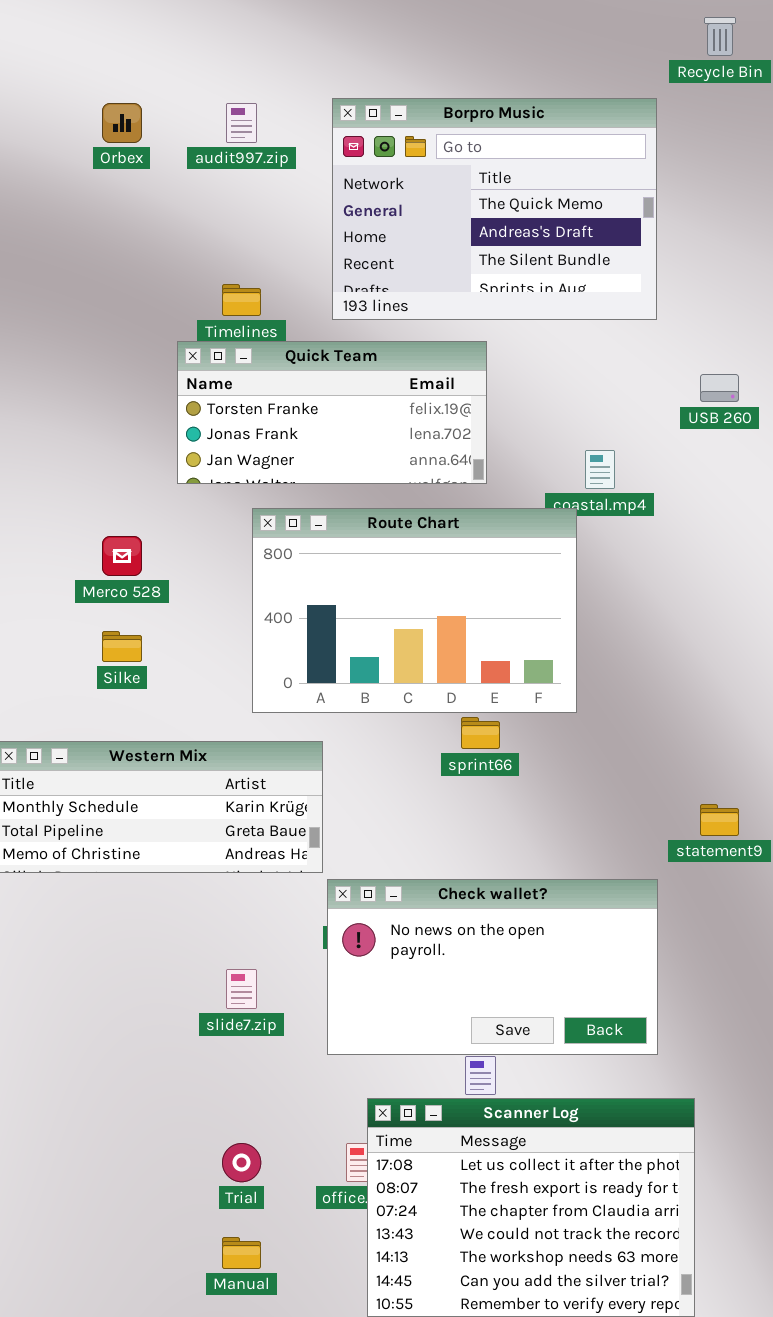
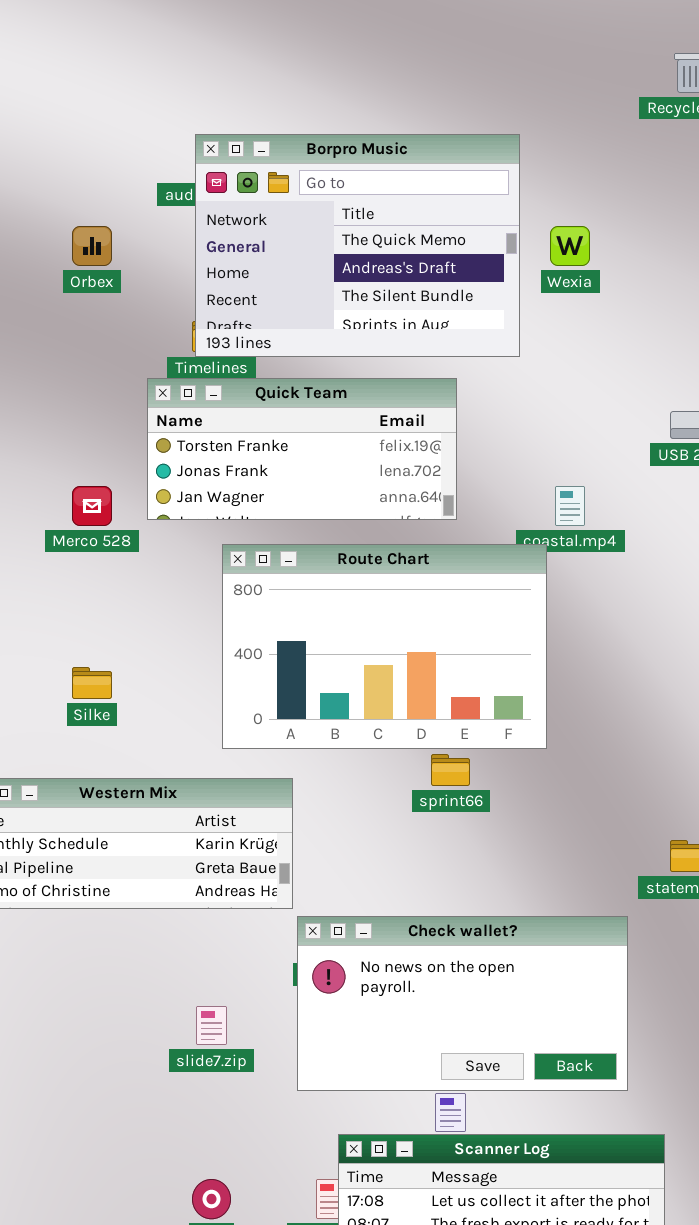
Borpro Music: [332,98,657,320] -> [195,134,520,357], moved
Orbex: [102,103,142,143] -> [72,226,112,266], moved
Merco 528: [102,536,142,576] -> [72,486,112,526], moved

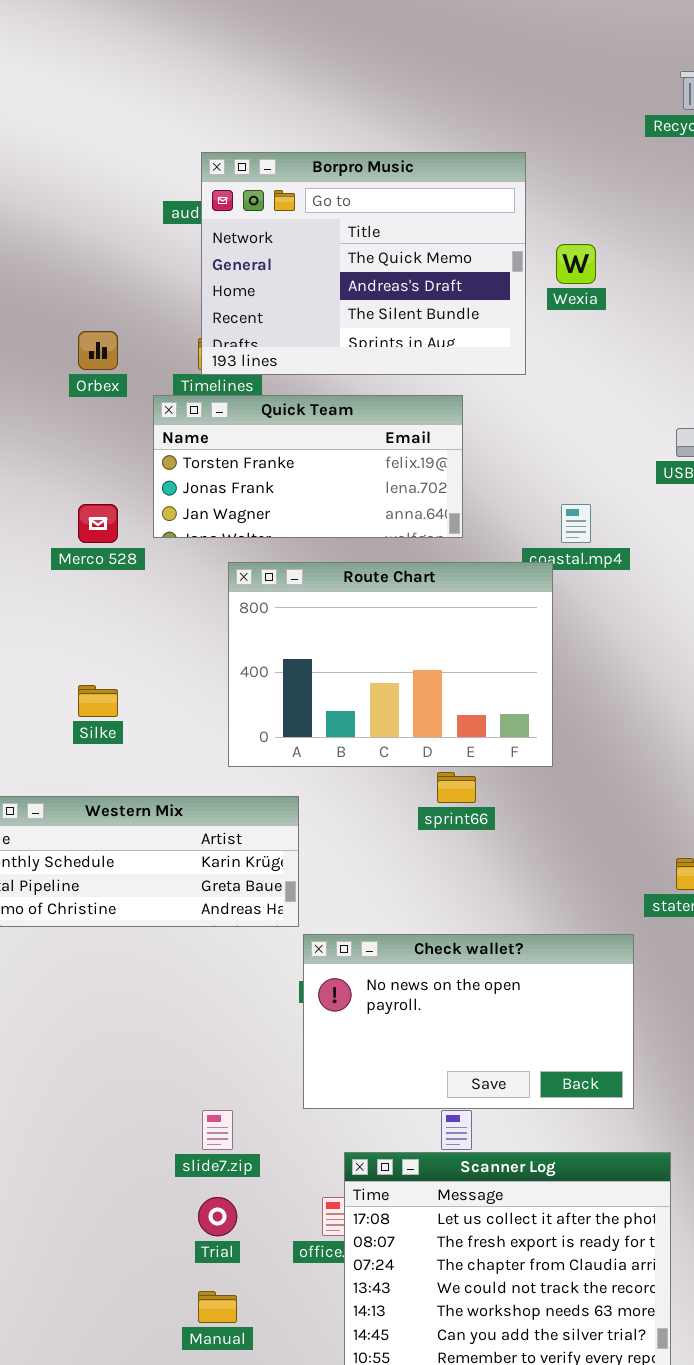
Orbex: [72,226,112,266] -> [78,331,118,370], moved
slide7.zip: [196,1006,227,1045] -> [202,1110,233,1150], moved

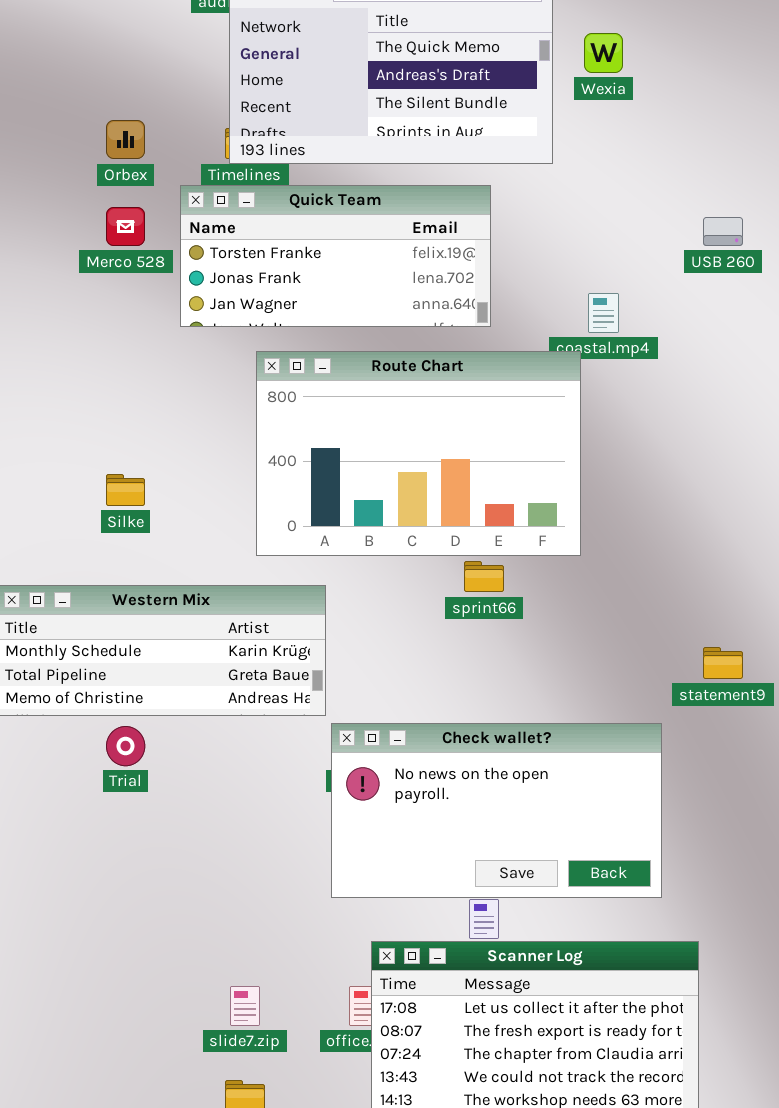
Merco 528: [78,504,118,543] -> [106,207,145,246], moved
slide7.zip: [202,1110,233,1150] -> [230,986,260,1026], moved
Trial: [198,1197,237,1236] -> [106,726,145,766], moved

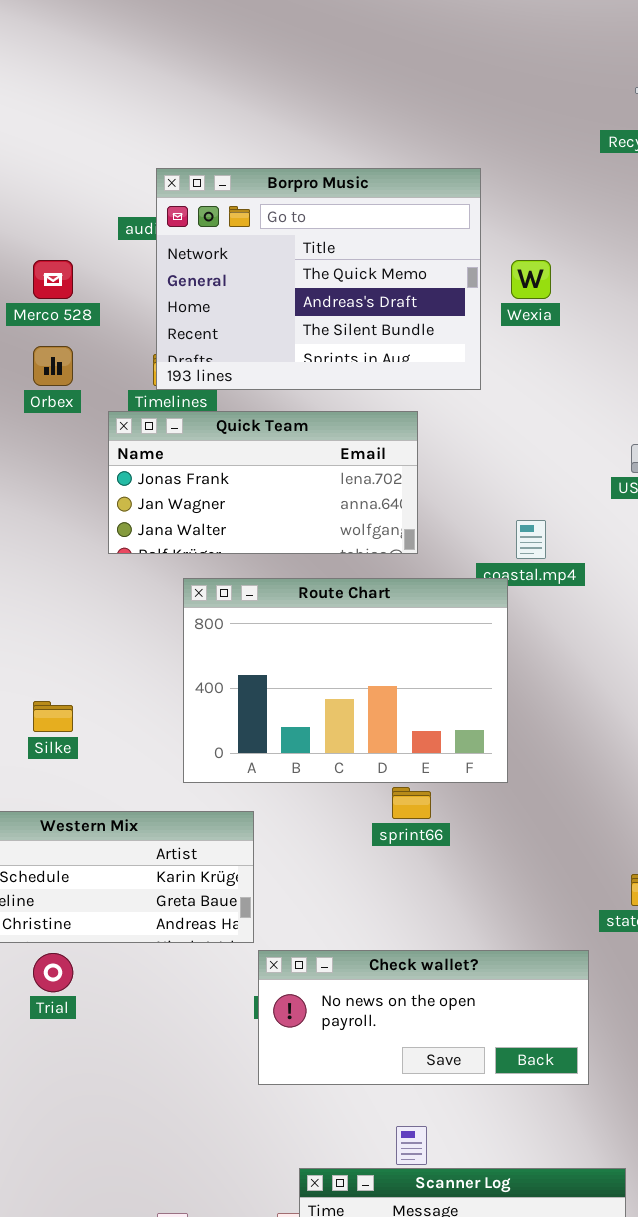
Quick Team: [180,185,491,327] -> [108,411,418,554], scrolled down 1 row
Merco 528: [106,207,145,246] -> [33,260,73,299], moved
Check wallet?: [331,723,662,898] -> [258,950,589,1085], resized

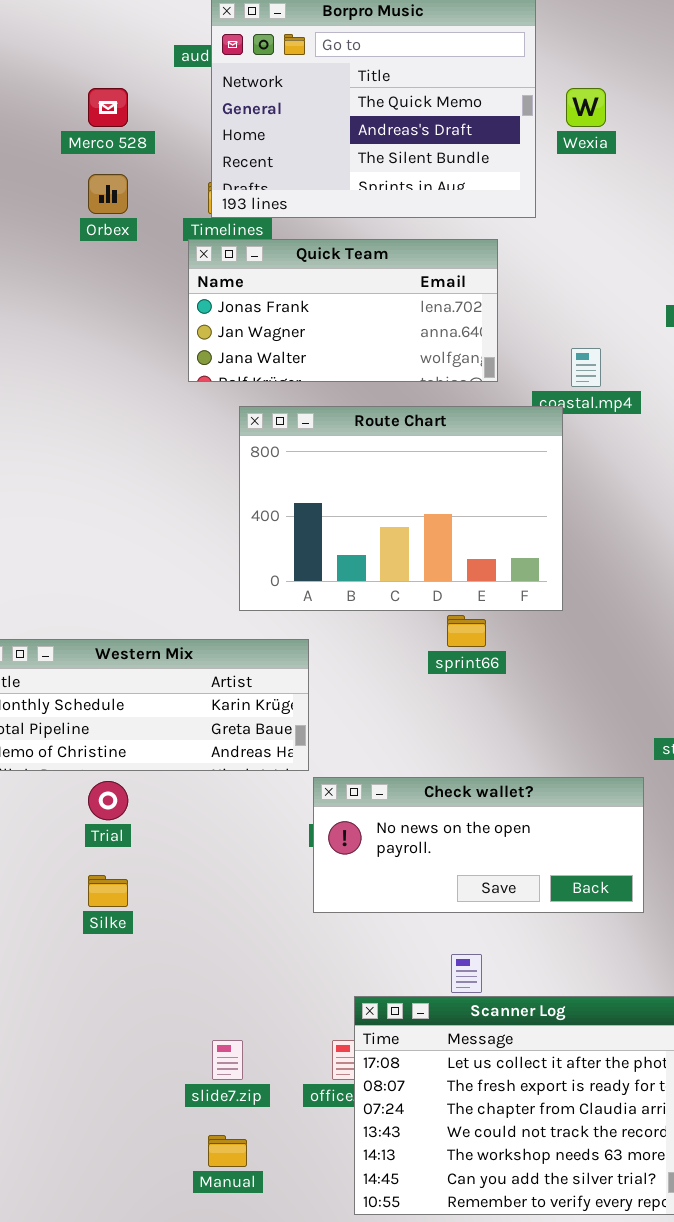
Quick Team: [108,411,418,554] -> [188,239,498,382], moved
Silke: [33,701,73,732] -> [88,875,128,907], moved

